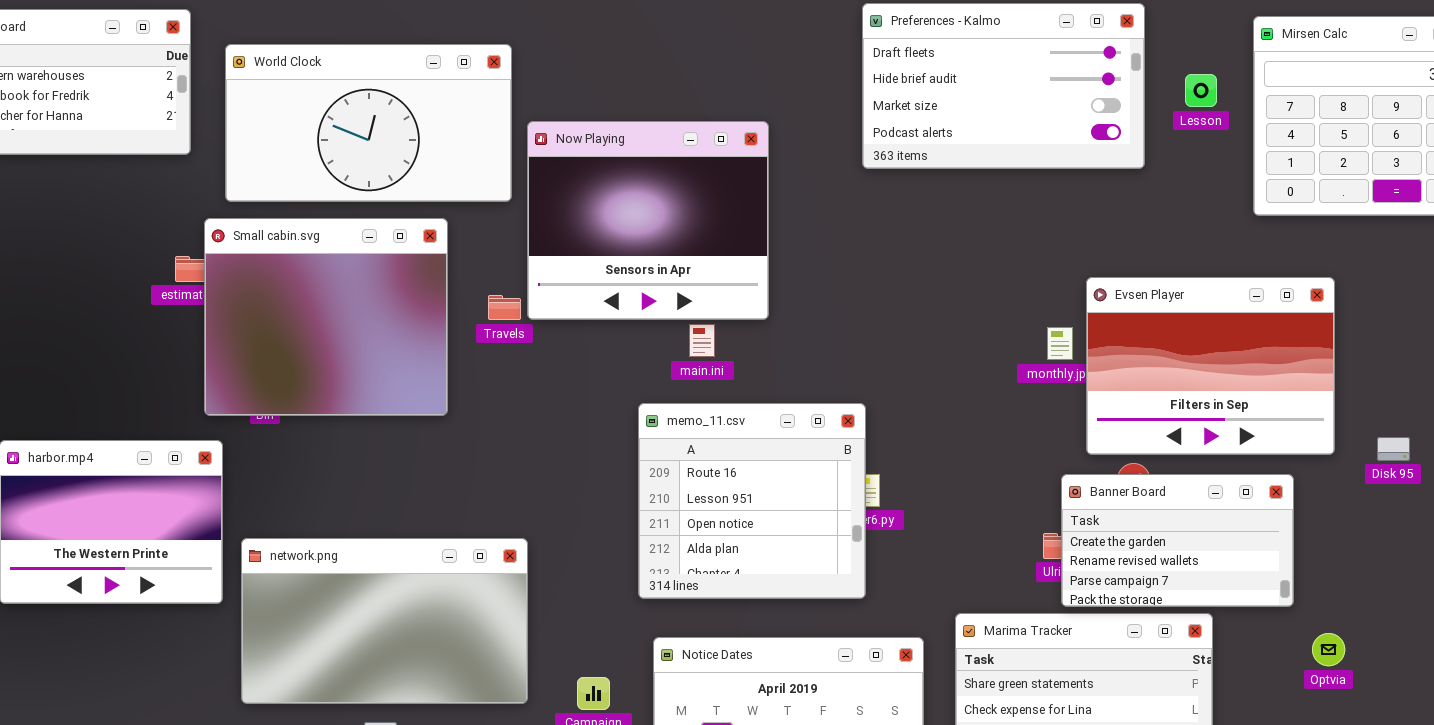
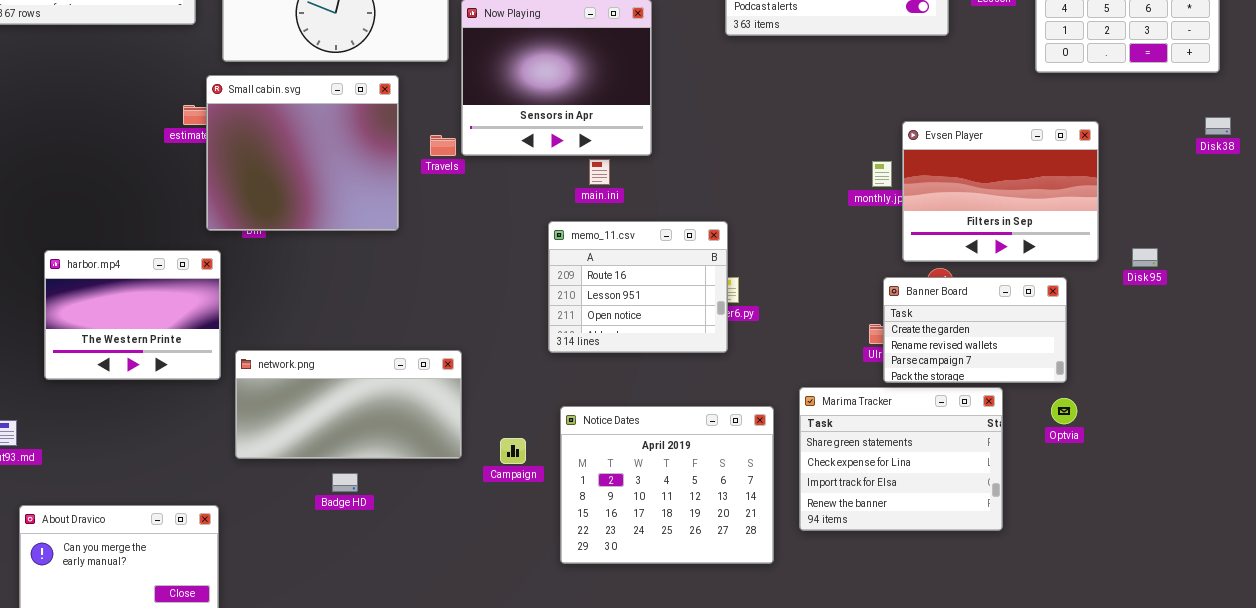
memo_11.csv: [638,403,866,599] -> [548,221,728,353], resized
network.png: [241,538,528,704] -> [235,350,462,459], resized
Optvia: [1312,633,1345,666] -> [1051,398,1077,424], moved

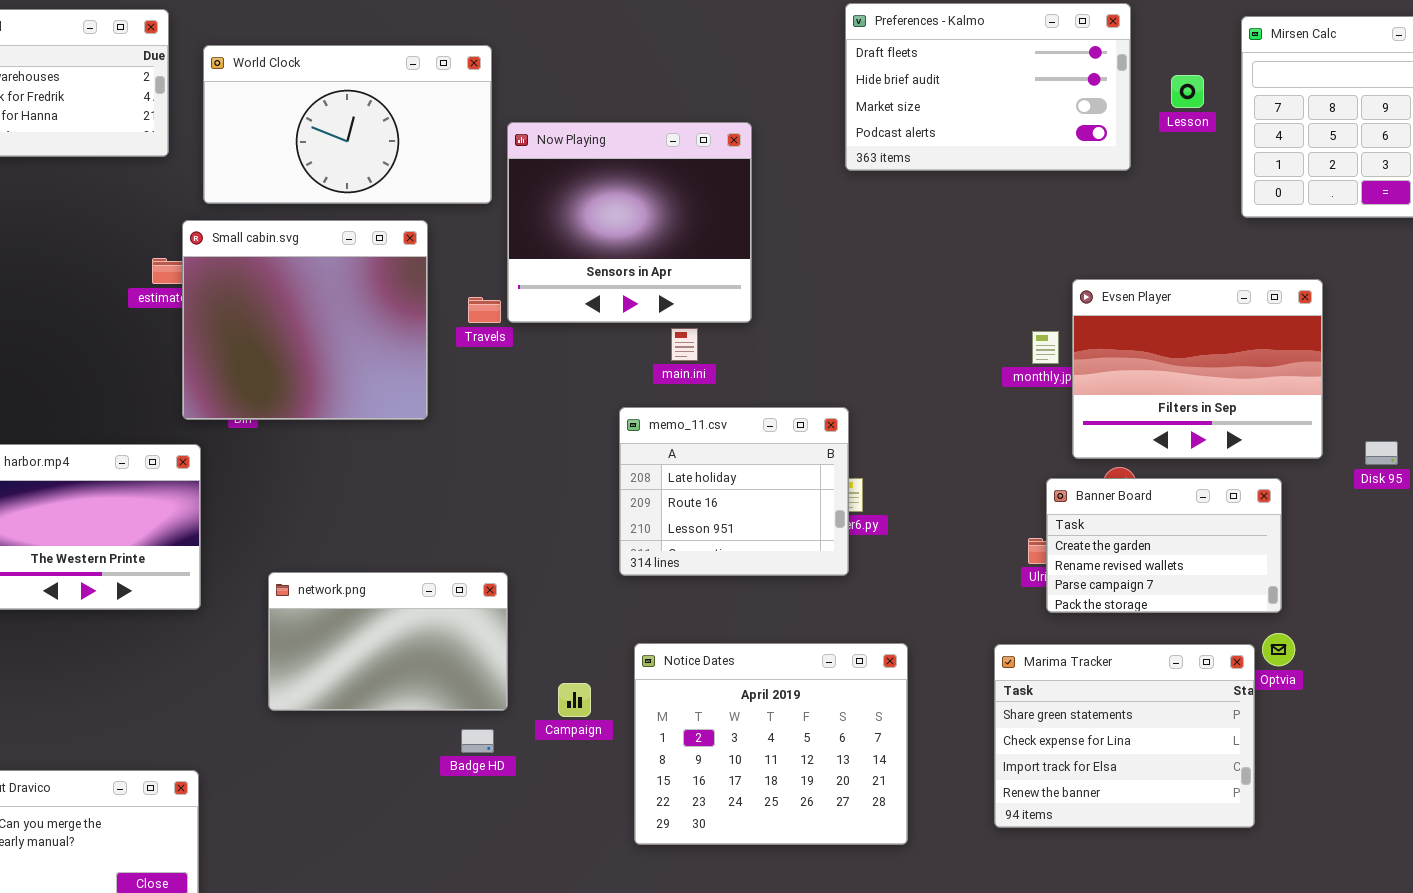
memo_11.csv: [548,221,728,353] -> [619,407,849,576], scrolled up 1 row
network.png: [235,350,462,459] -> [268,572,508,711], resized
Marima Tracker: [799,387,1003,531] -> [994,644,1255,828], moved
Badge HD: [332,473,358,492] -> [461,729,494,753], moved

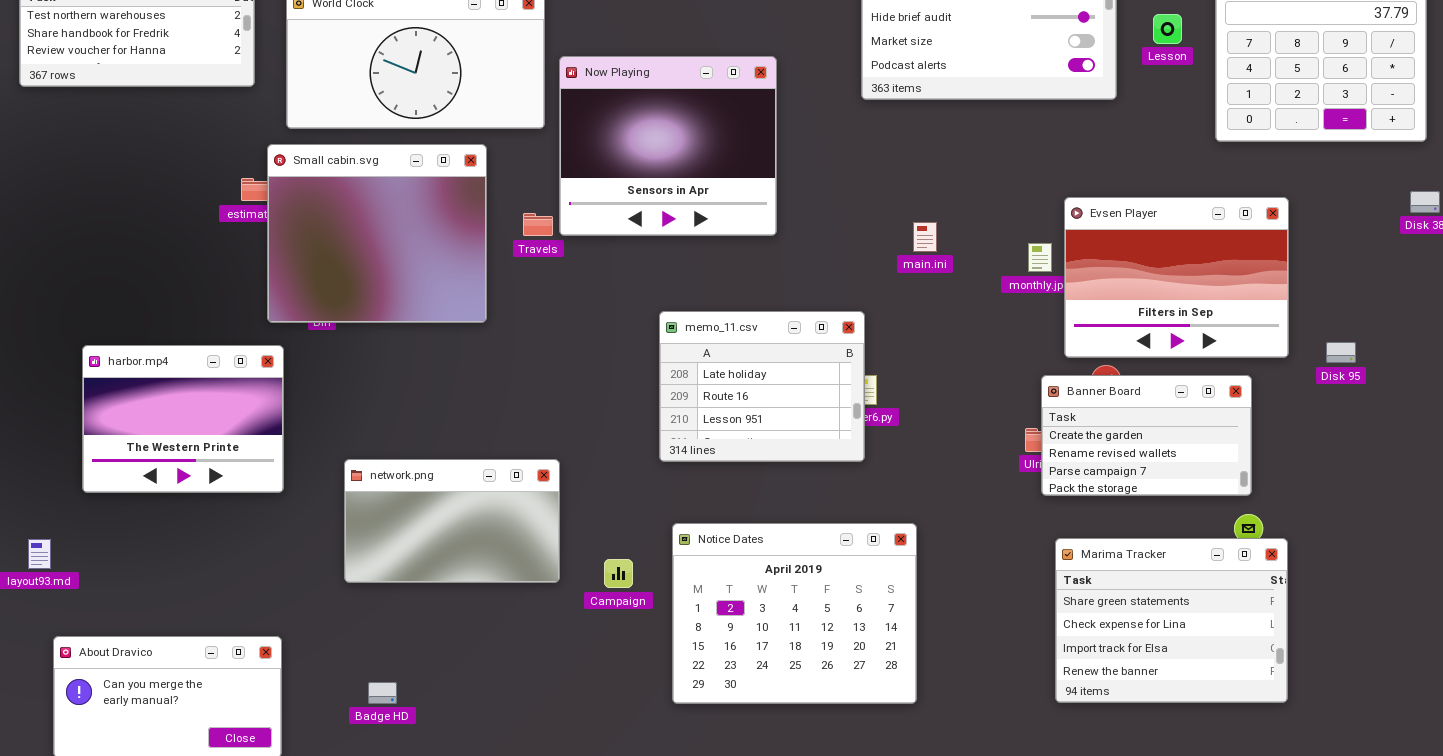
main.ini: [671,328,698,361] -> [913,222,937,252], moved
Marima Tracker: [994,644,1255,828] -> [1055,538,1288,703], moved
Badge HD: [461,729,494,753] -> [368,682,397,704], moved

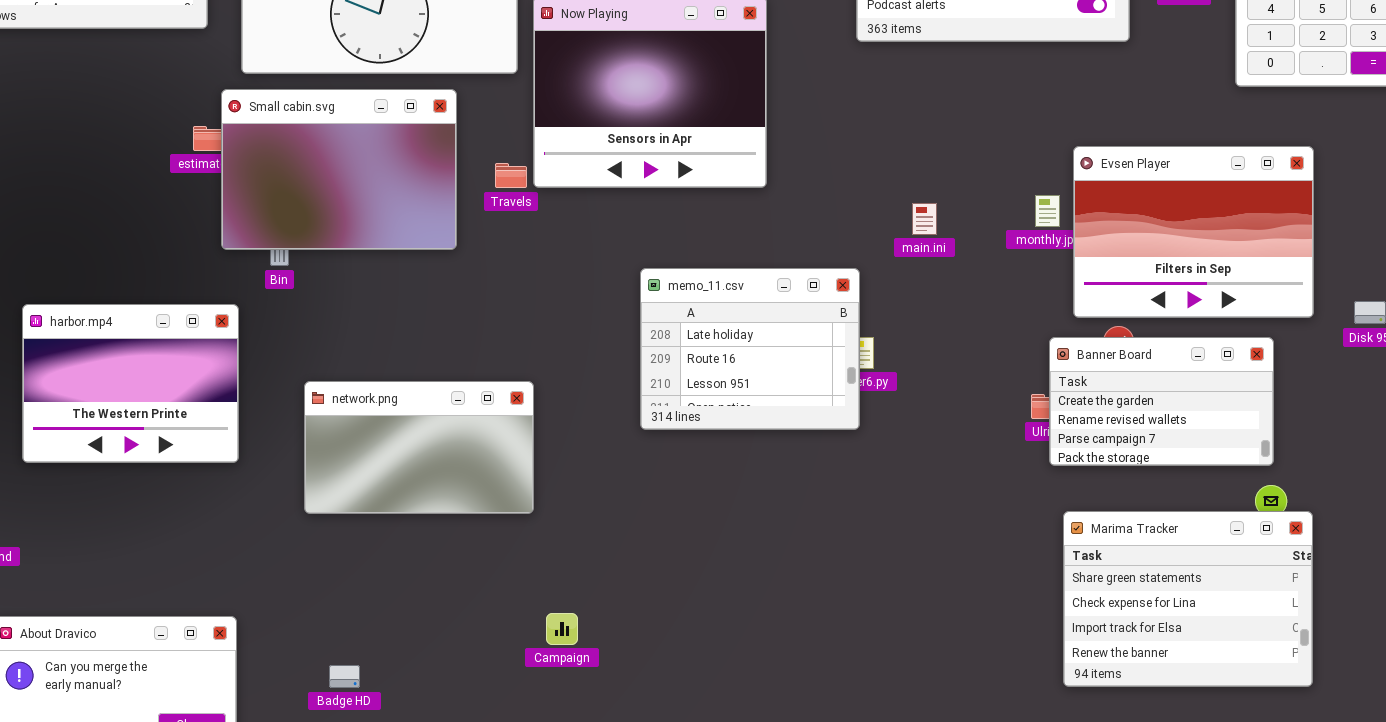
Small cabin.svg: [267,144,487,323] -> [221,89,457,250], resized
main.ini: [913,222,937,252] -> [912,203,937,235], moved
network.png: [344,459,560,583] -> [304,381,534,514], moved
Notice Dates: [672,523,917,704] -> none, closed
Campaign: [604,559,633,588] -> [546,613,578,645], moved

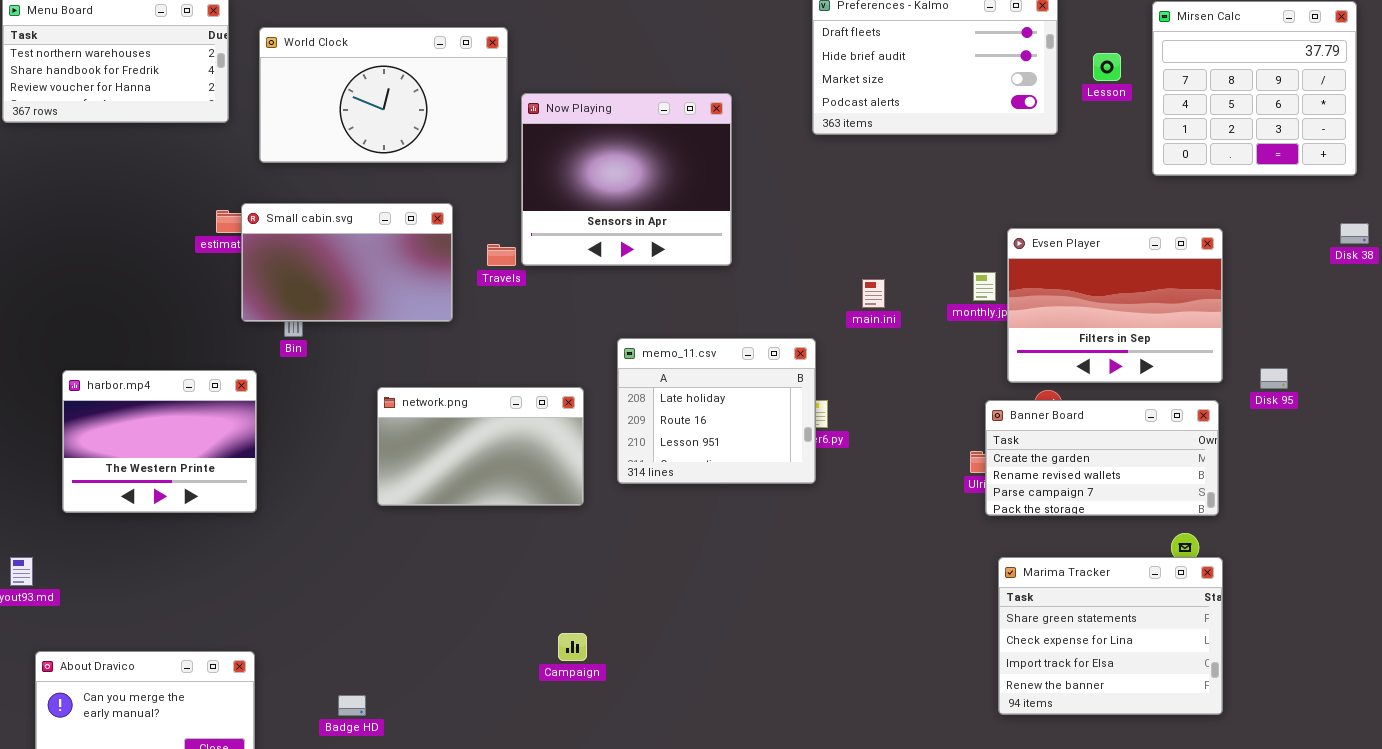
Small cabin.svg: [221,89,457,250] -> [241,203,453,322], resized
Banner Board: [1049,337,1274,466] -> [985,400,1219,516], resized
network.png: [304,381,534,514] -> [377,387,584,506], moved
Campaign: [546,613,578,645] -> [558,633,587,661], moved

